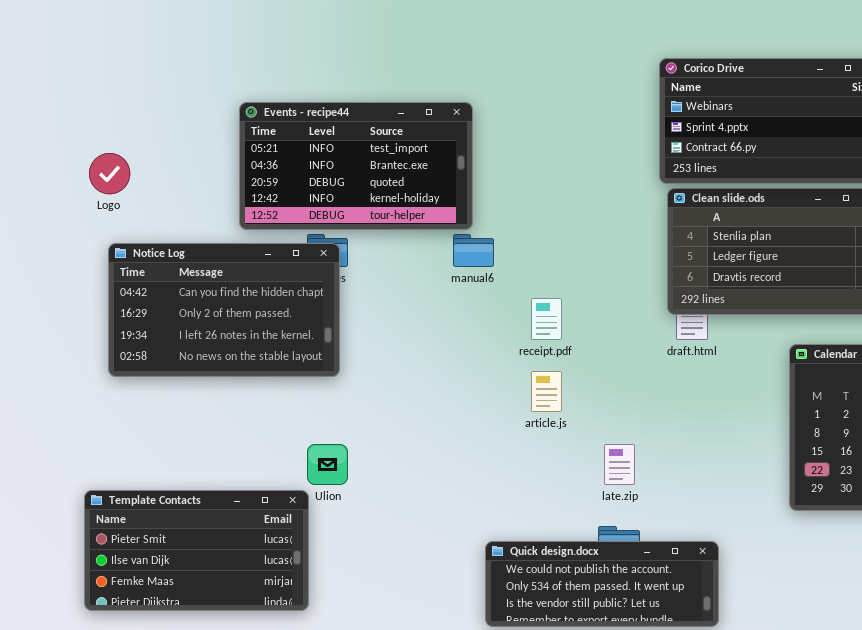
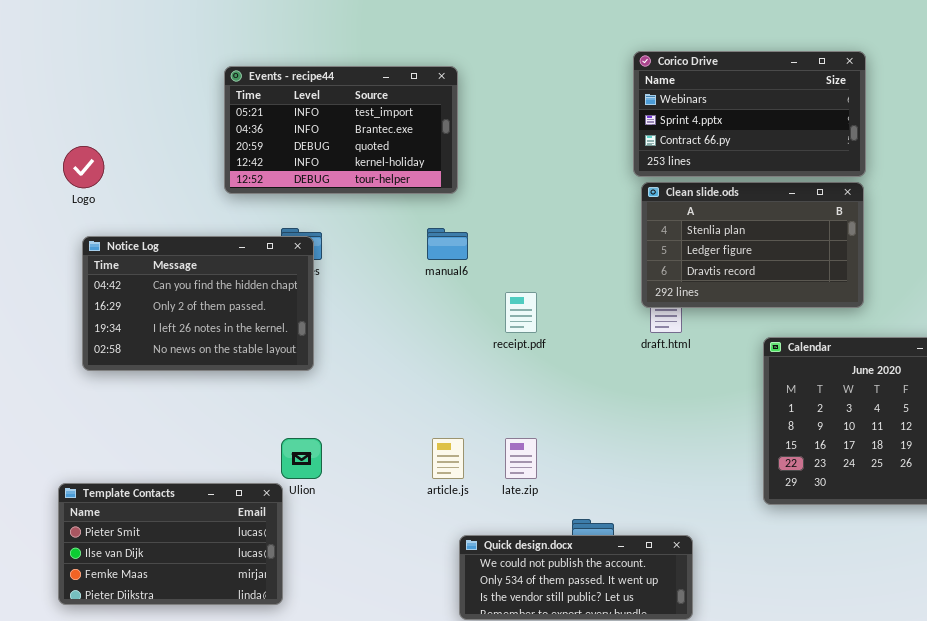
Events - recipe44: [239,102,473,230] -> [224,66,458,194], moved
article.js: [531,371,562,412] -> [432,438,464,479], moved
late.zip: [604,444,635,485] -> [505,438,537,479], moved

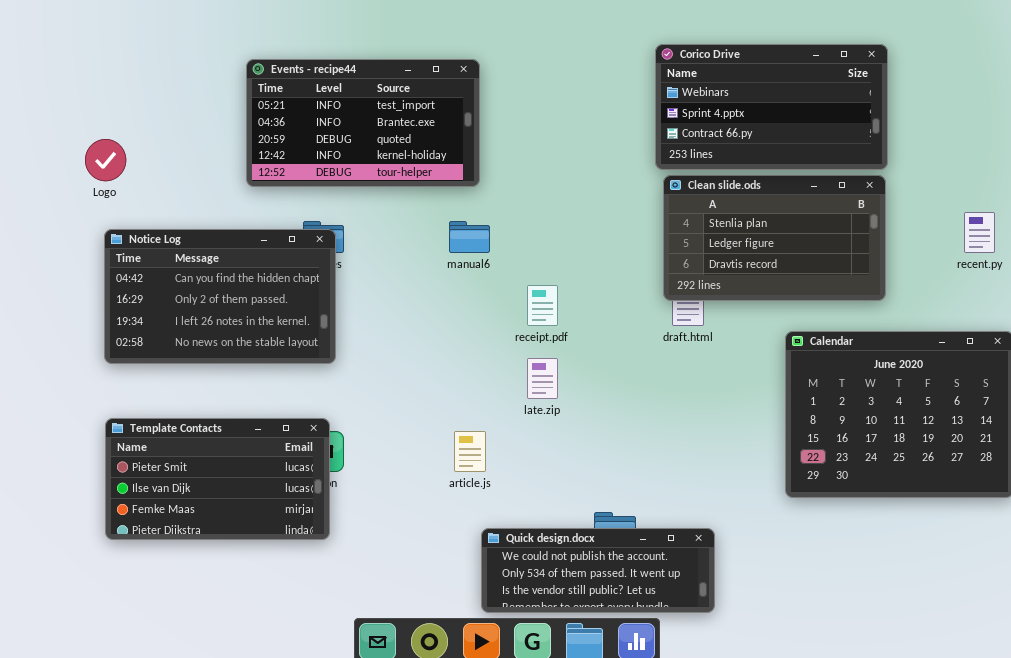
late.zip: [505,438,537,479] -> [527,358,558,399], moved
Template Contacts: [58,483,283,605] -> [105,418,330,540], moved

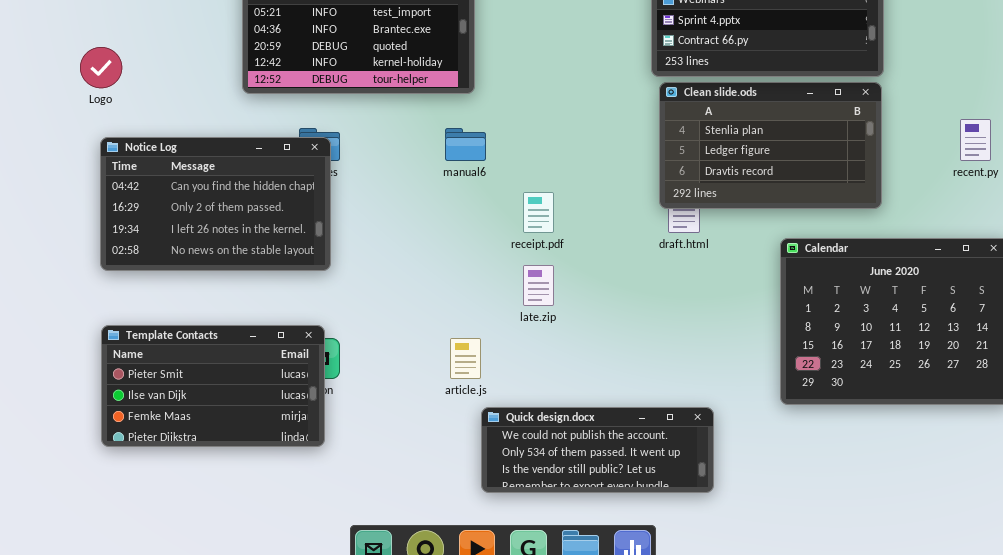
Quick design.docx: [481,528,715,613] -> [481,407,714,493], moved

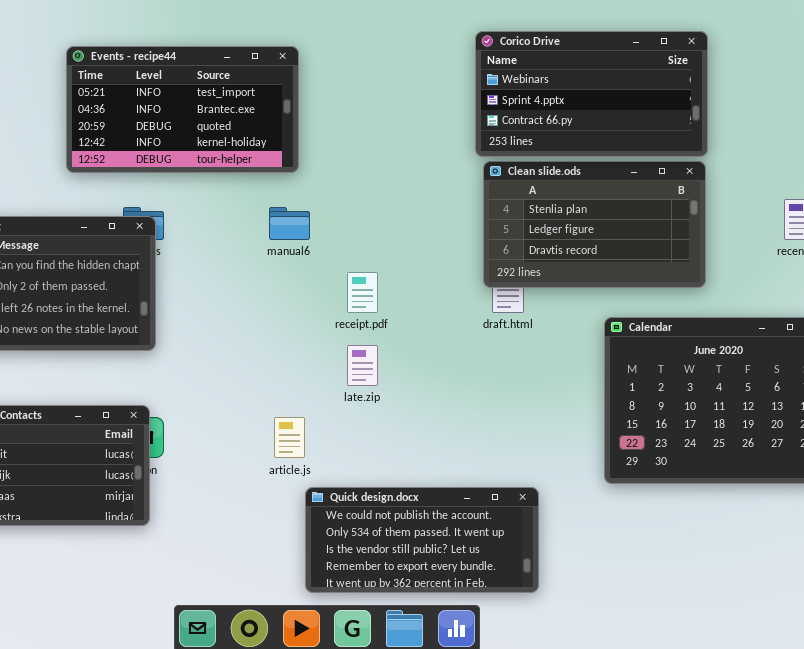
Quick design.docx: [481,407,714,493] -> [305,487,539,593], resized

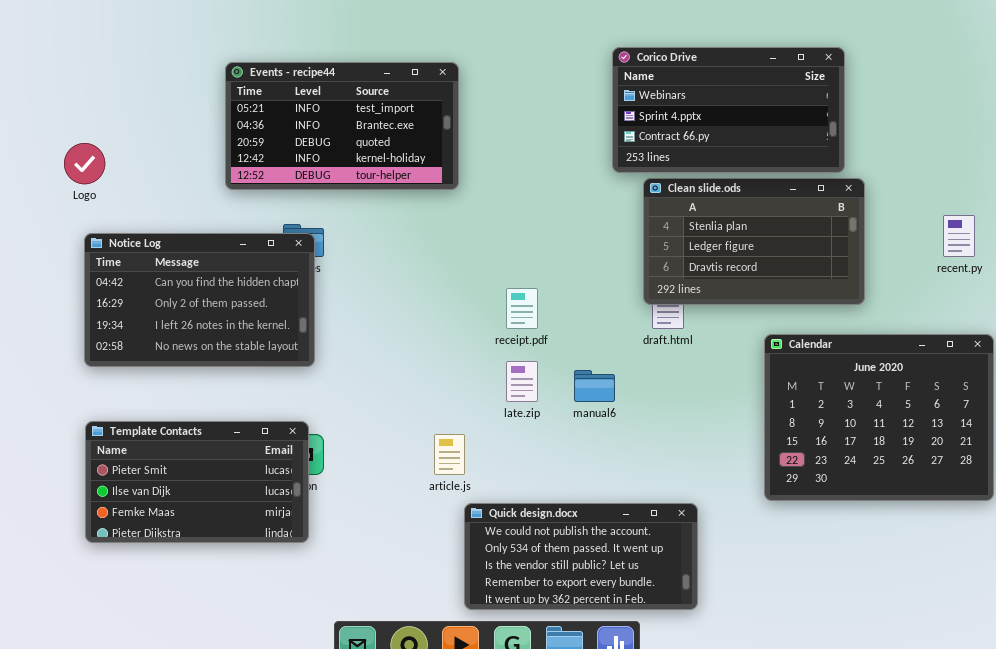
Corico Drive: [475,31,708,157] -> [612,47,845,173], moved
manual6: [269,207,310,240] -> [574,370,615,402], moved

